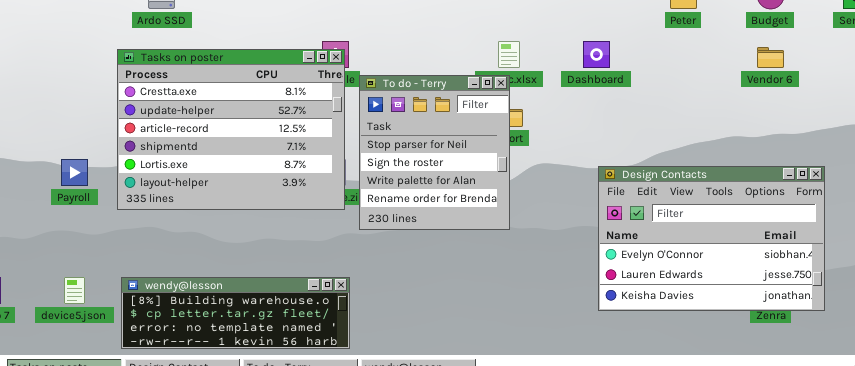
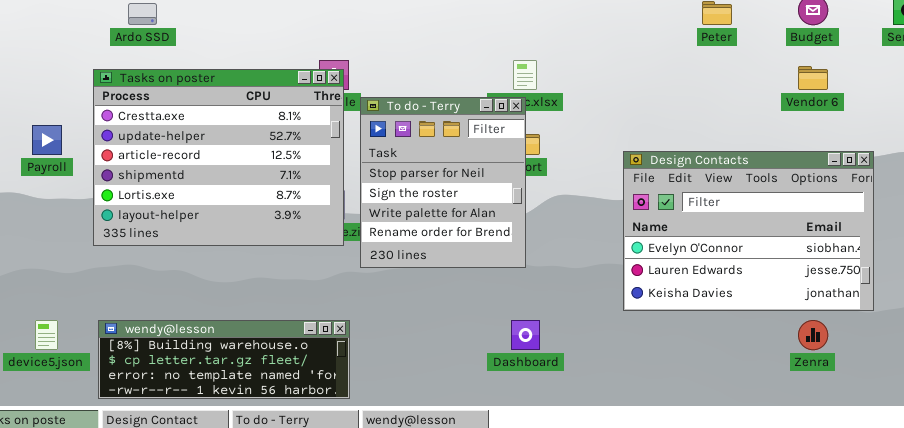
Dashboard: [583,41,610,68] -> [511,320,540,350], moved
Payroll: [61,159,88,186] -> [32,125,62,155], moved
Design Contacts: [598,166,825,311] -> [623,151,874,311], moved

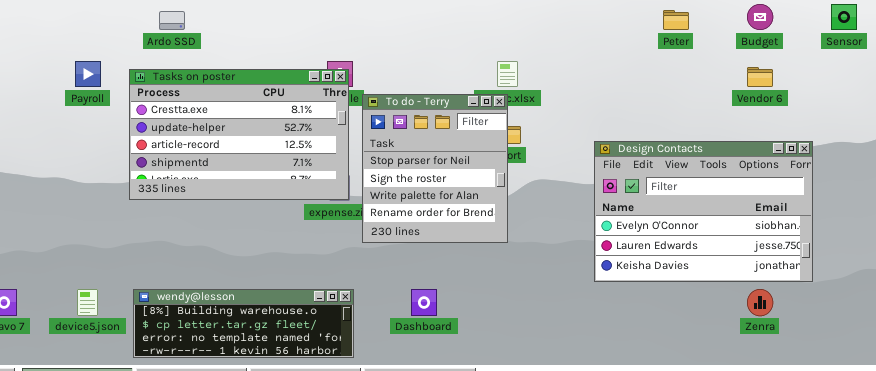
Tasks on poster: [93,69,344,246] -> [129,69,349,200], resized
Payroll: [32,125,62,155] -> [75,61,101,87], moved
Dashboard: [511,320,540,350] -> [411,289,437,316], moved

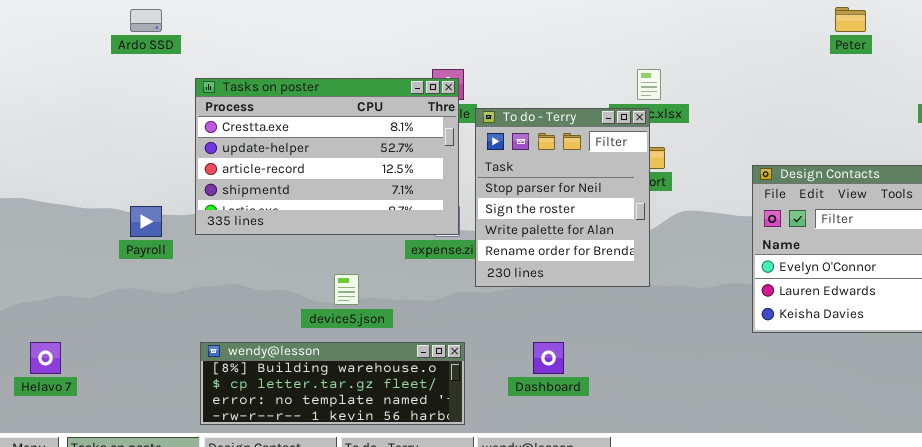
Ardo SSD: [159,11,185,30] -> [130,9,162,32], moved
Payroll: [75,61,101,87] -> [130,206,162,237], moved
device5.json: [77,289,98,316] -> [334,274,359,305], moved

